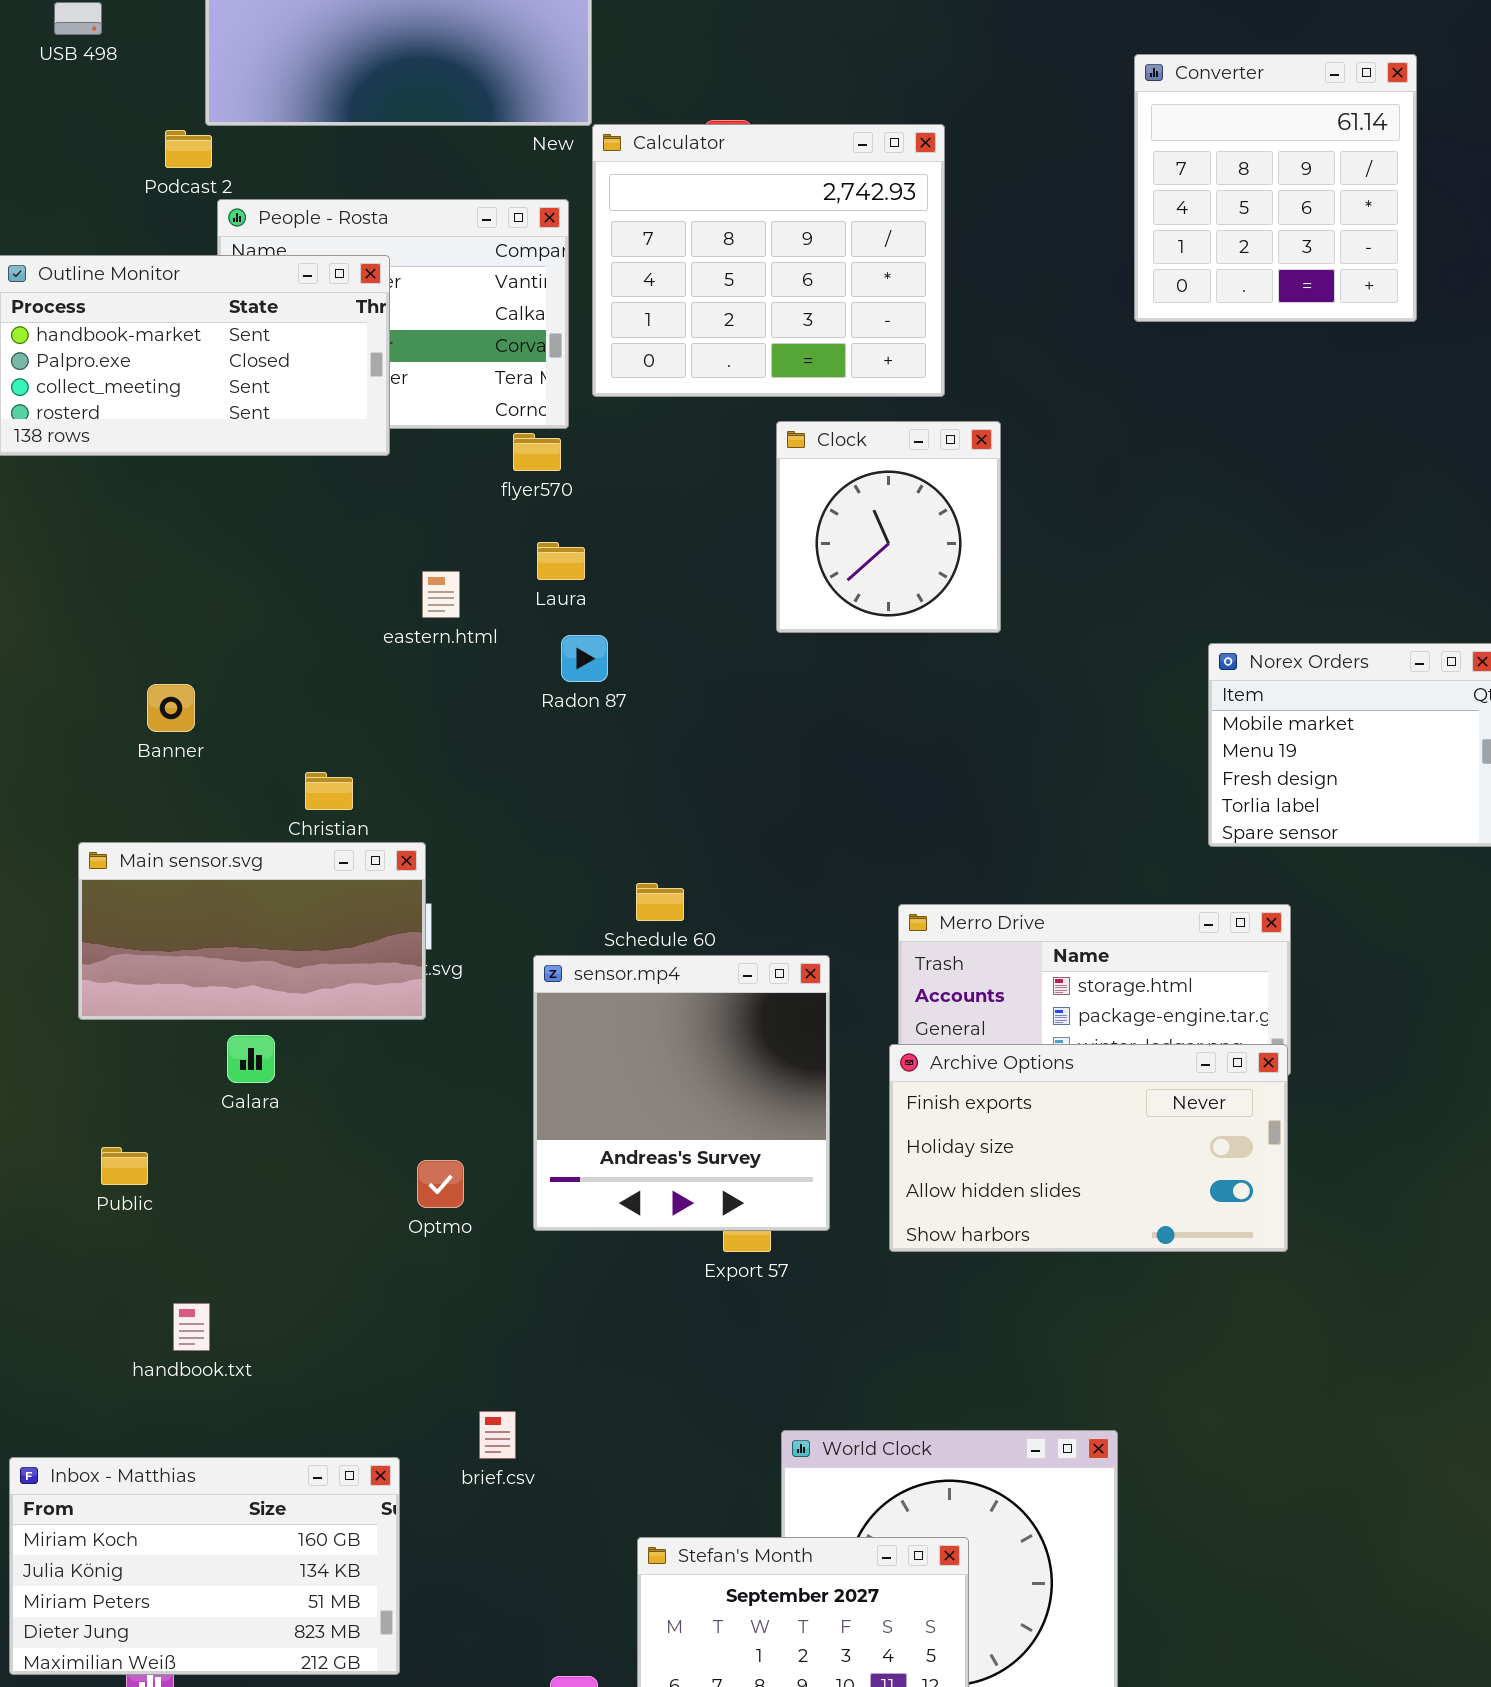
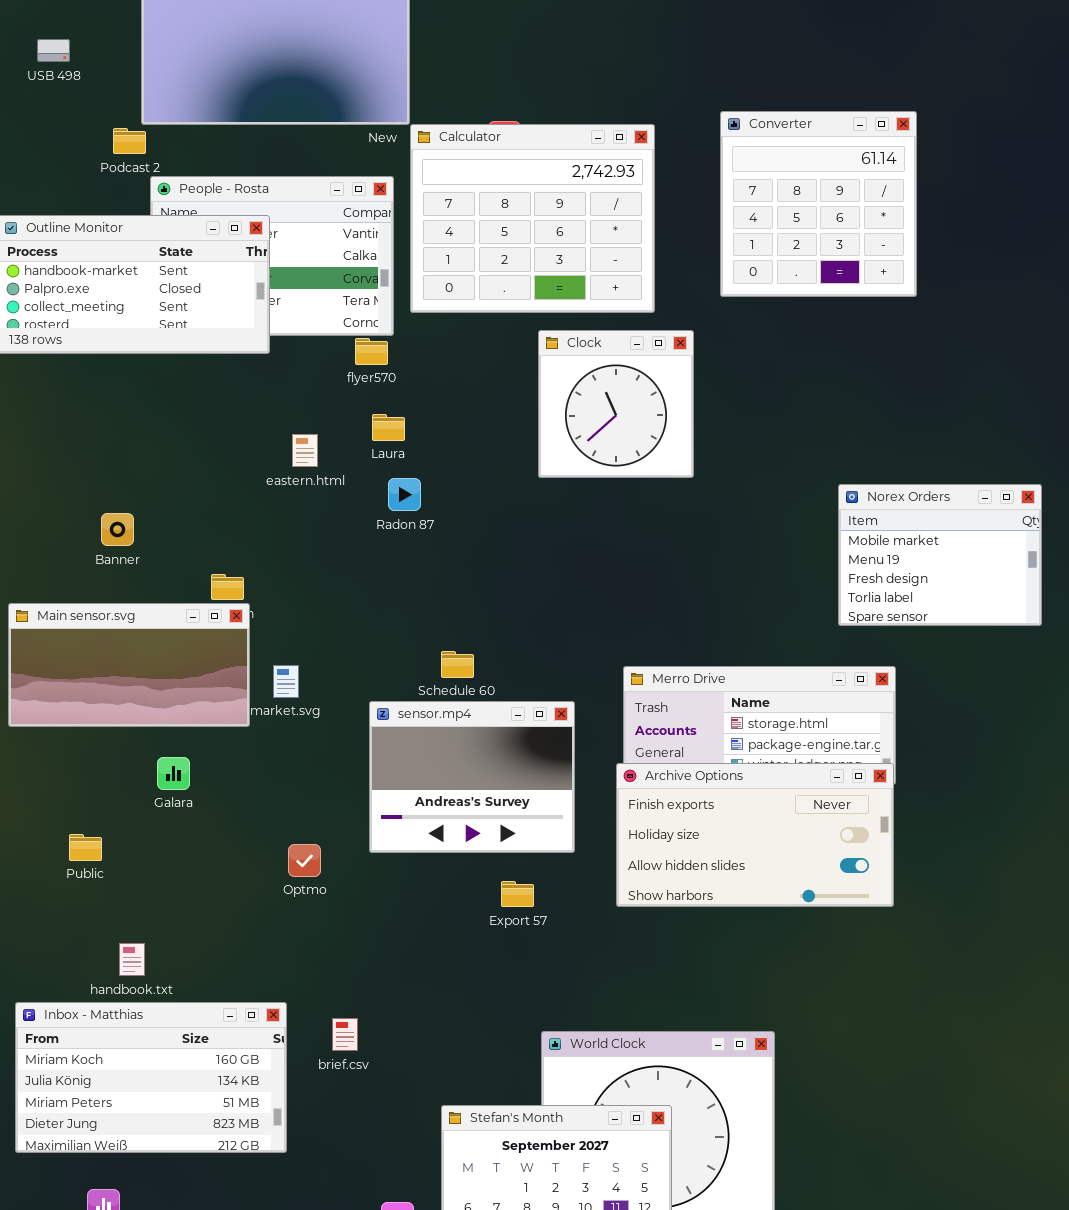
Converter: [1134,54,1417,322] -> [720,111,917,297], moved
Main sensor.svg: [78,842,426,1020] -> [8,603,250,727], moved
sensor.mp4: [533,955,830,1231] -> [369,701,575,853], resized
Inbox - Matthias: [9,1457,400,1675] -> [15,1002,287,1153], moved

